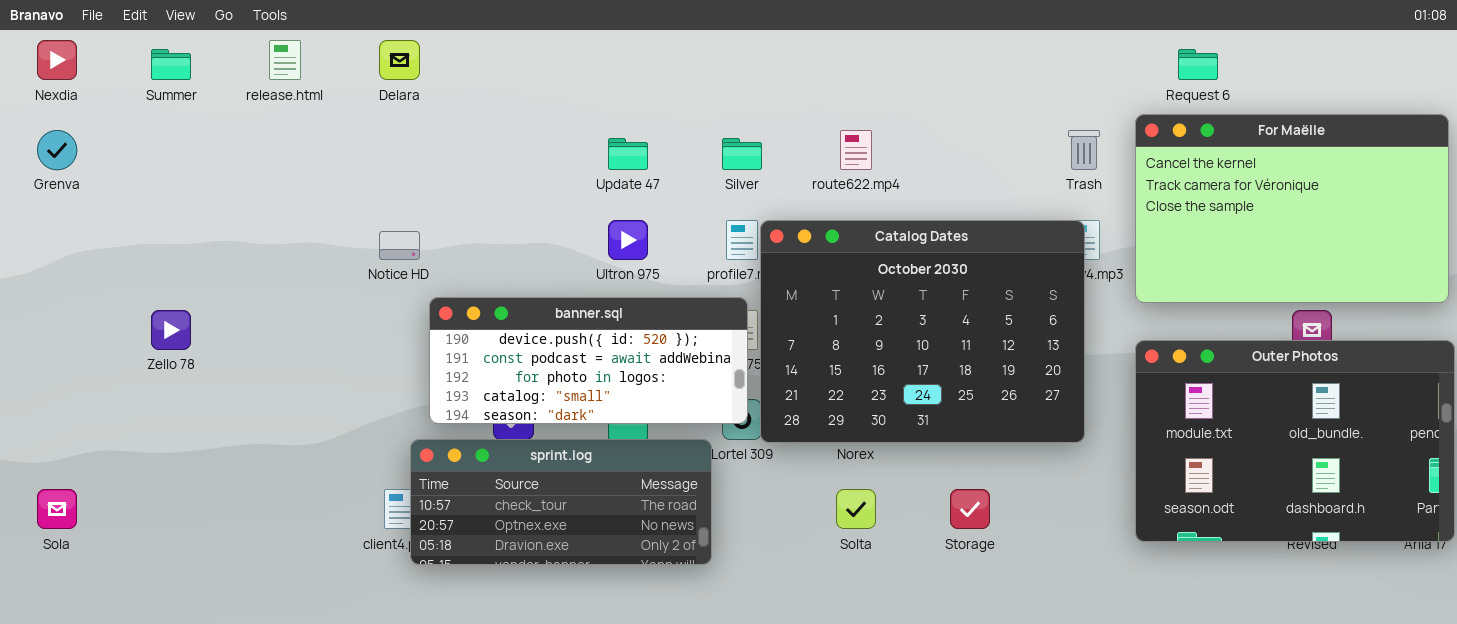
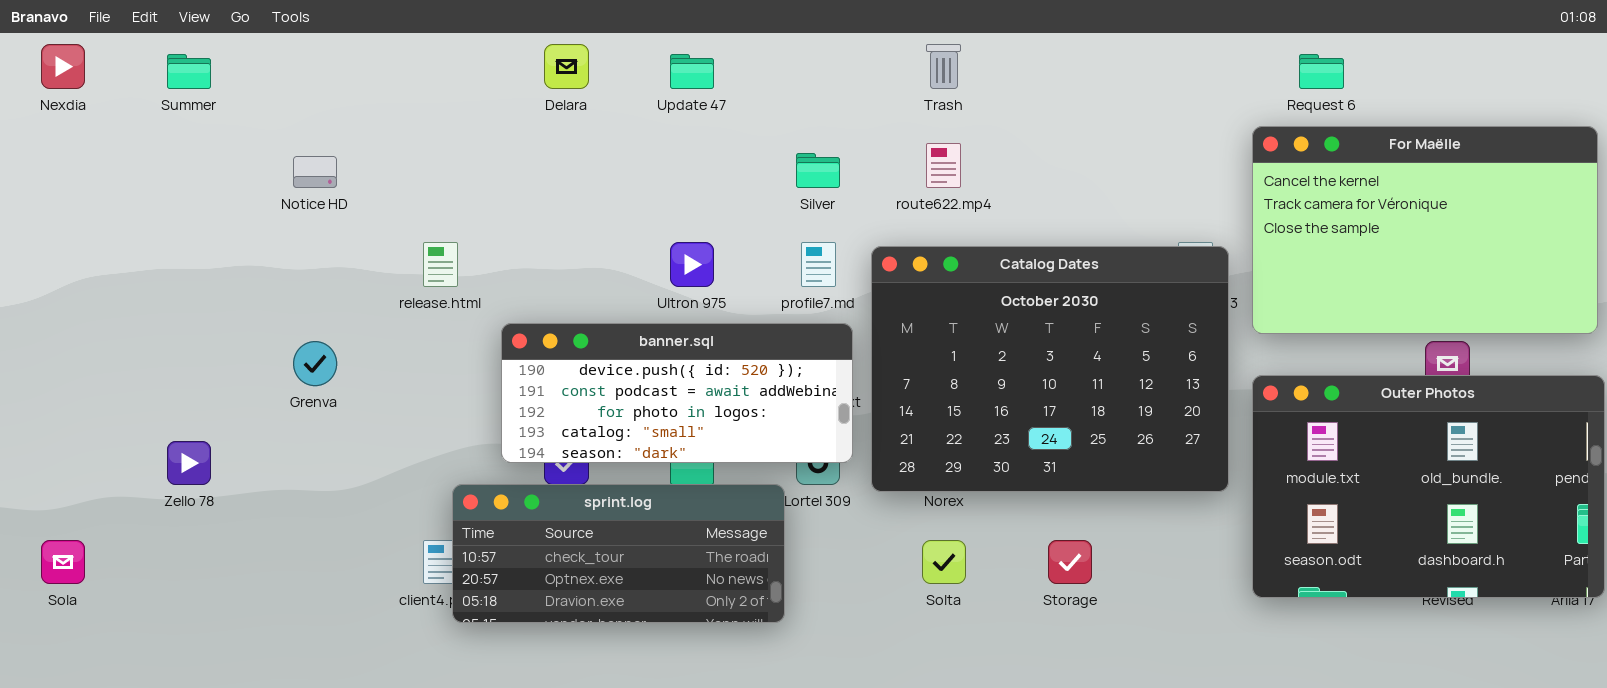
release.html: [269,40,301,80] -> [423,242,458,287], moved
Delara: [379,40,420,80] -> [544,44,589,89], moved
Grenva: [37,130,77,170] -> [293,341,337,386], moved
Trash: [1068,130,1100,170] -> [926,44,961,89], moved
Update 47: [608,138,648,170] -> [670,54,714,89], moved
Catalog Dates: [760,220,1085,443] -> [871,246,1229,492], moved
Notice HD: [379,231,420,260] -> [293,156,337,188], moved
banner.sql: [429,297,748,424] -> [501,323,853,463], moved
Zello 78: [151,310,191,350] -> [167,441,211,485], moved

